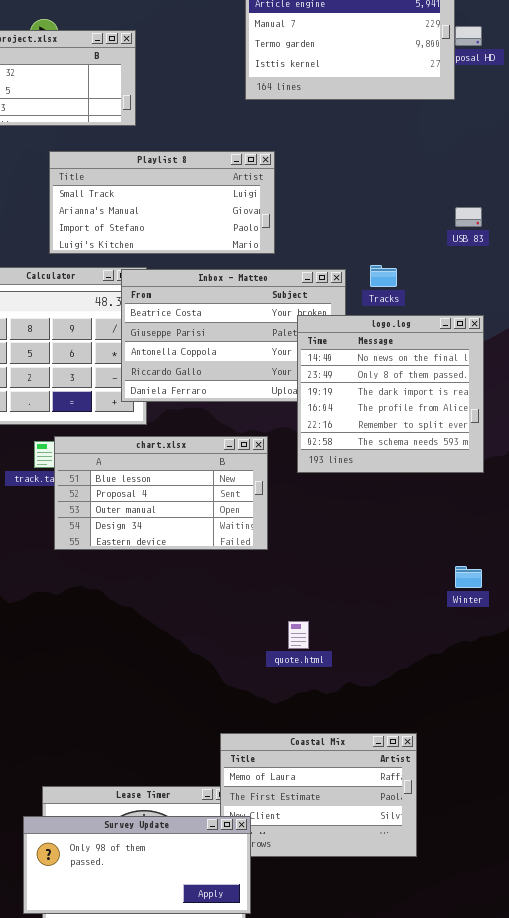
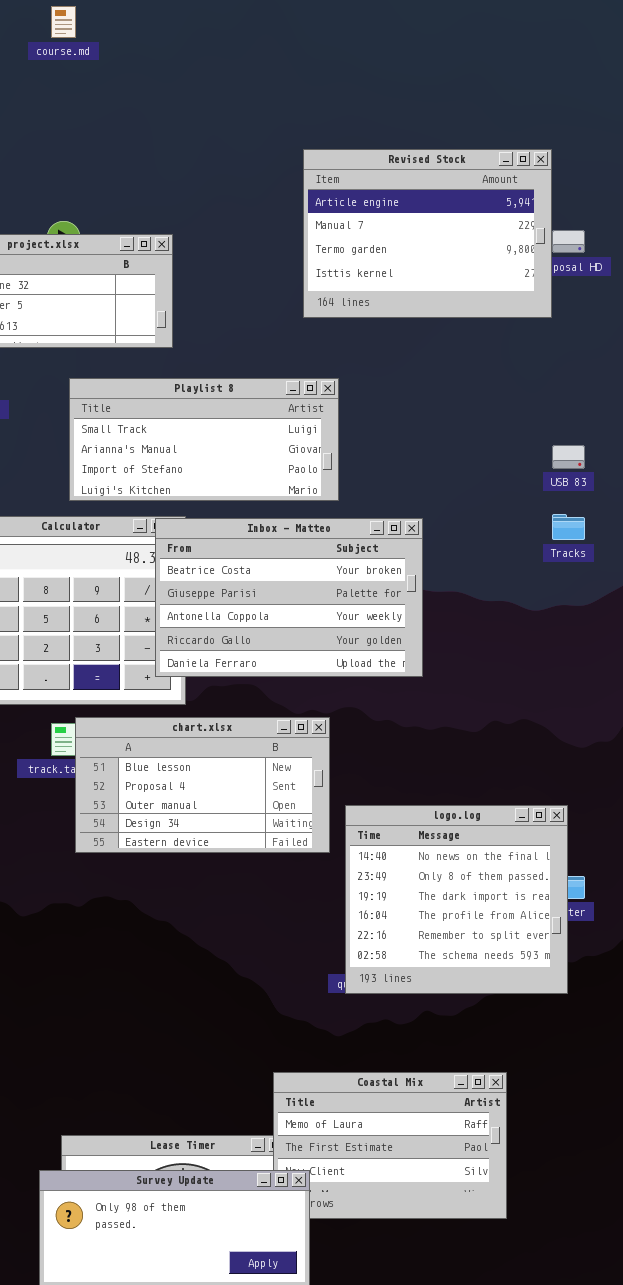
Tracks: [370,265,397,287] -> [552,514,585,540], moved
logo.log: [297,315,484,473] -> [345,805,568,994], moved

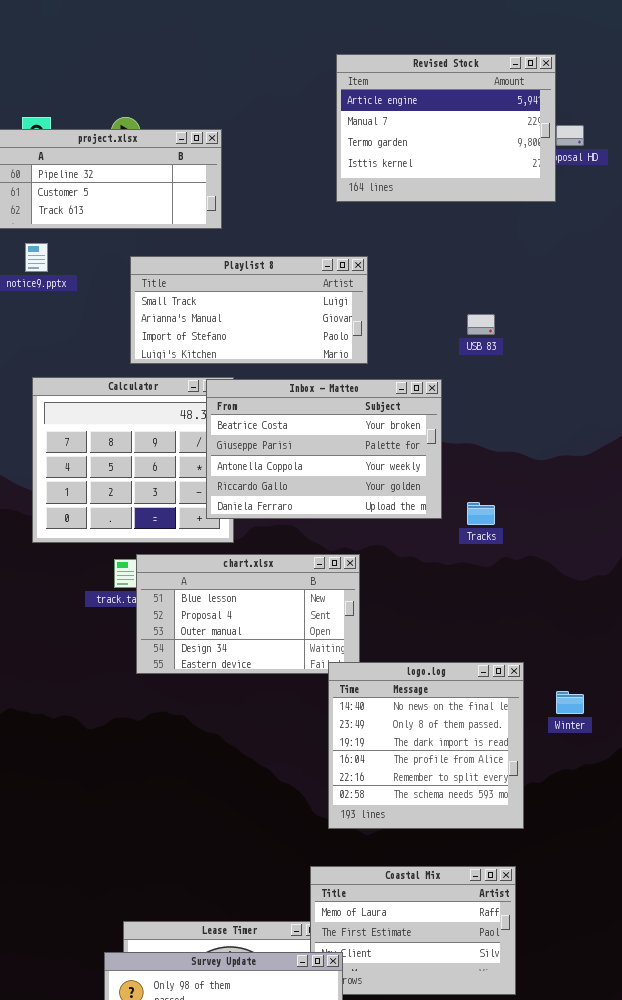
USB 83: [552,445,585,469] -> [467,314,495,335], moved
Tracks: [552,514,585,540] -> [467,502,495,525], moved
logo.log: [345,805,568,994] -> [328,662,524,829], moved

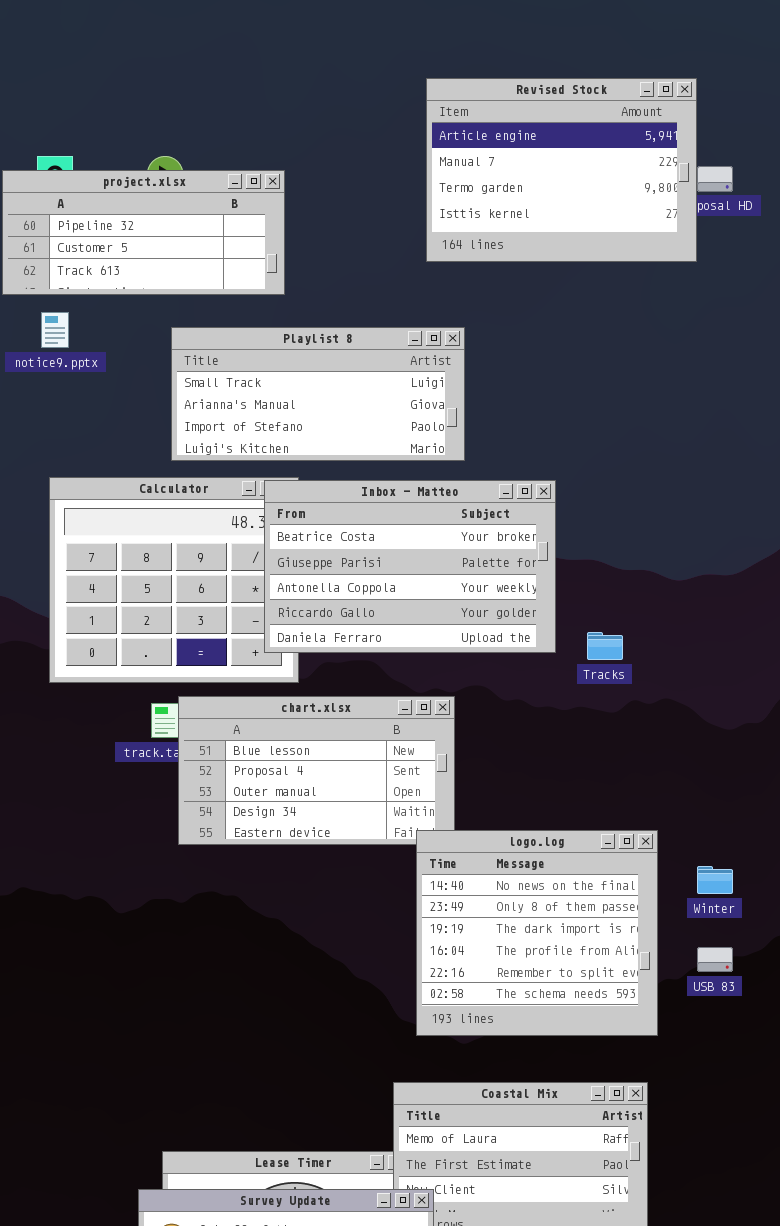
USB 83: [467,314,495,335] -> [697,947,733,972], moved

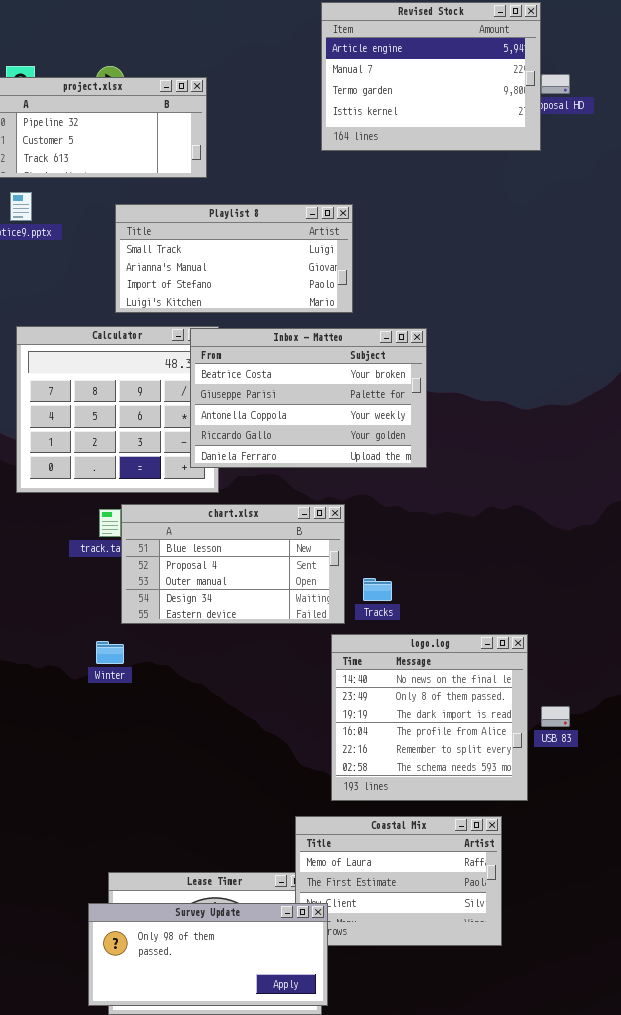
Tracks: [587,632,623,660] -> [363,578,392,601], moved
logo.log: [416,830,658,1036] -> [331,634,528,801], moved
Winter: [697,866,733,894] -> [96,641,124,664], moved

